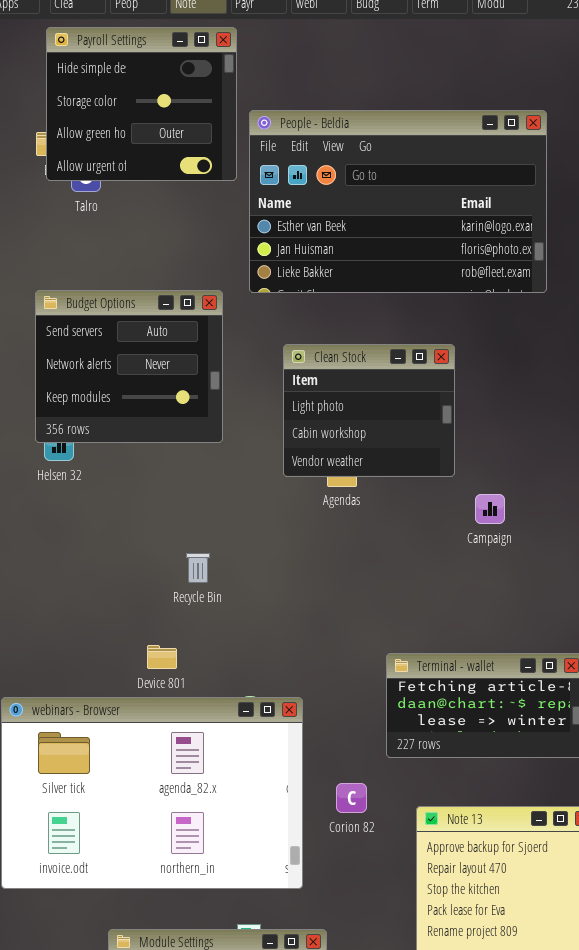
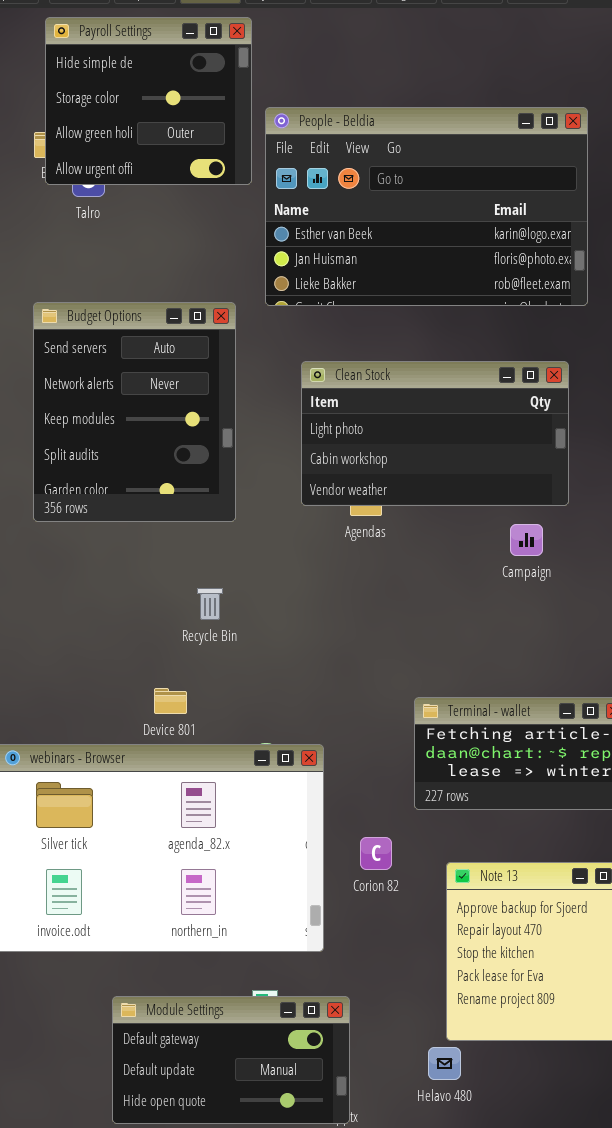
Budget Options: [35,290,223,443] -> [33,302,236,522], resized
Clean Stock: [283,344,455,477] -> [301,361,569,506], resized

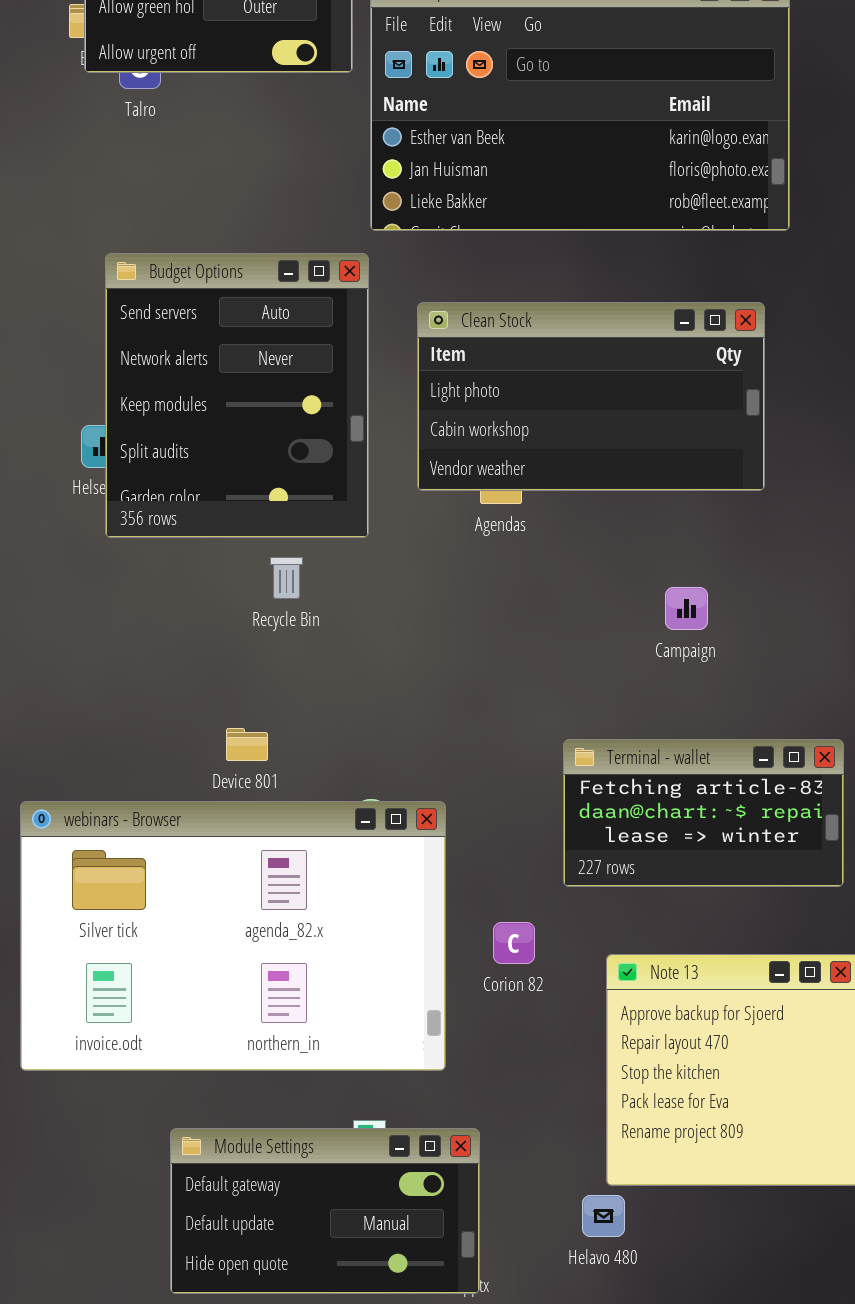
Budget Options: [33,302,236,522] -> [105,253,369,538], moved
Campaign: [510,524,543,556] -> [665,587,708,630], moved
Recycle Bin: [197,588,223,620] -> [270,557,303,599], moved

